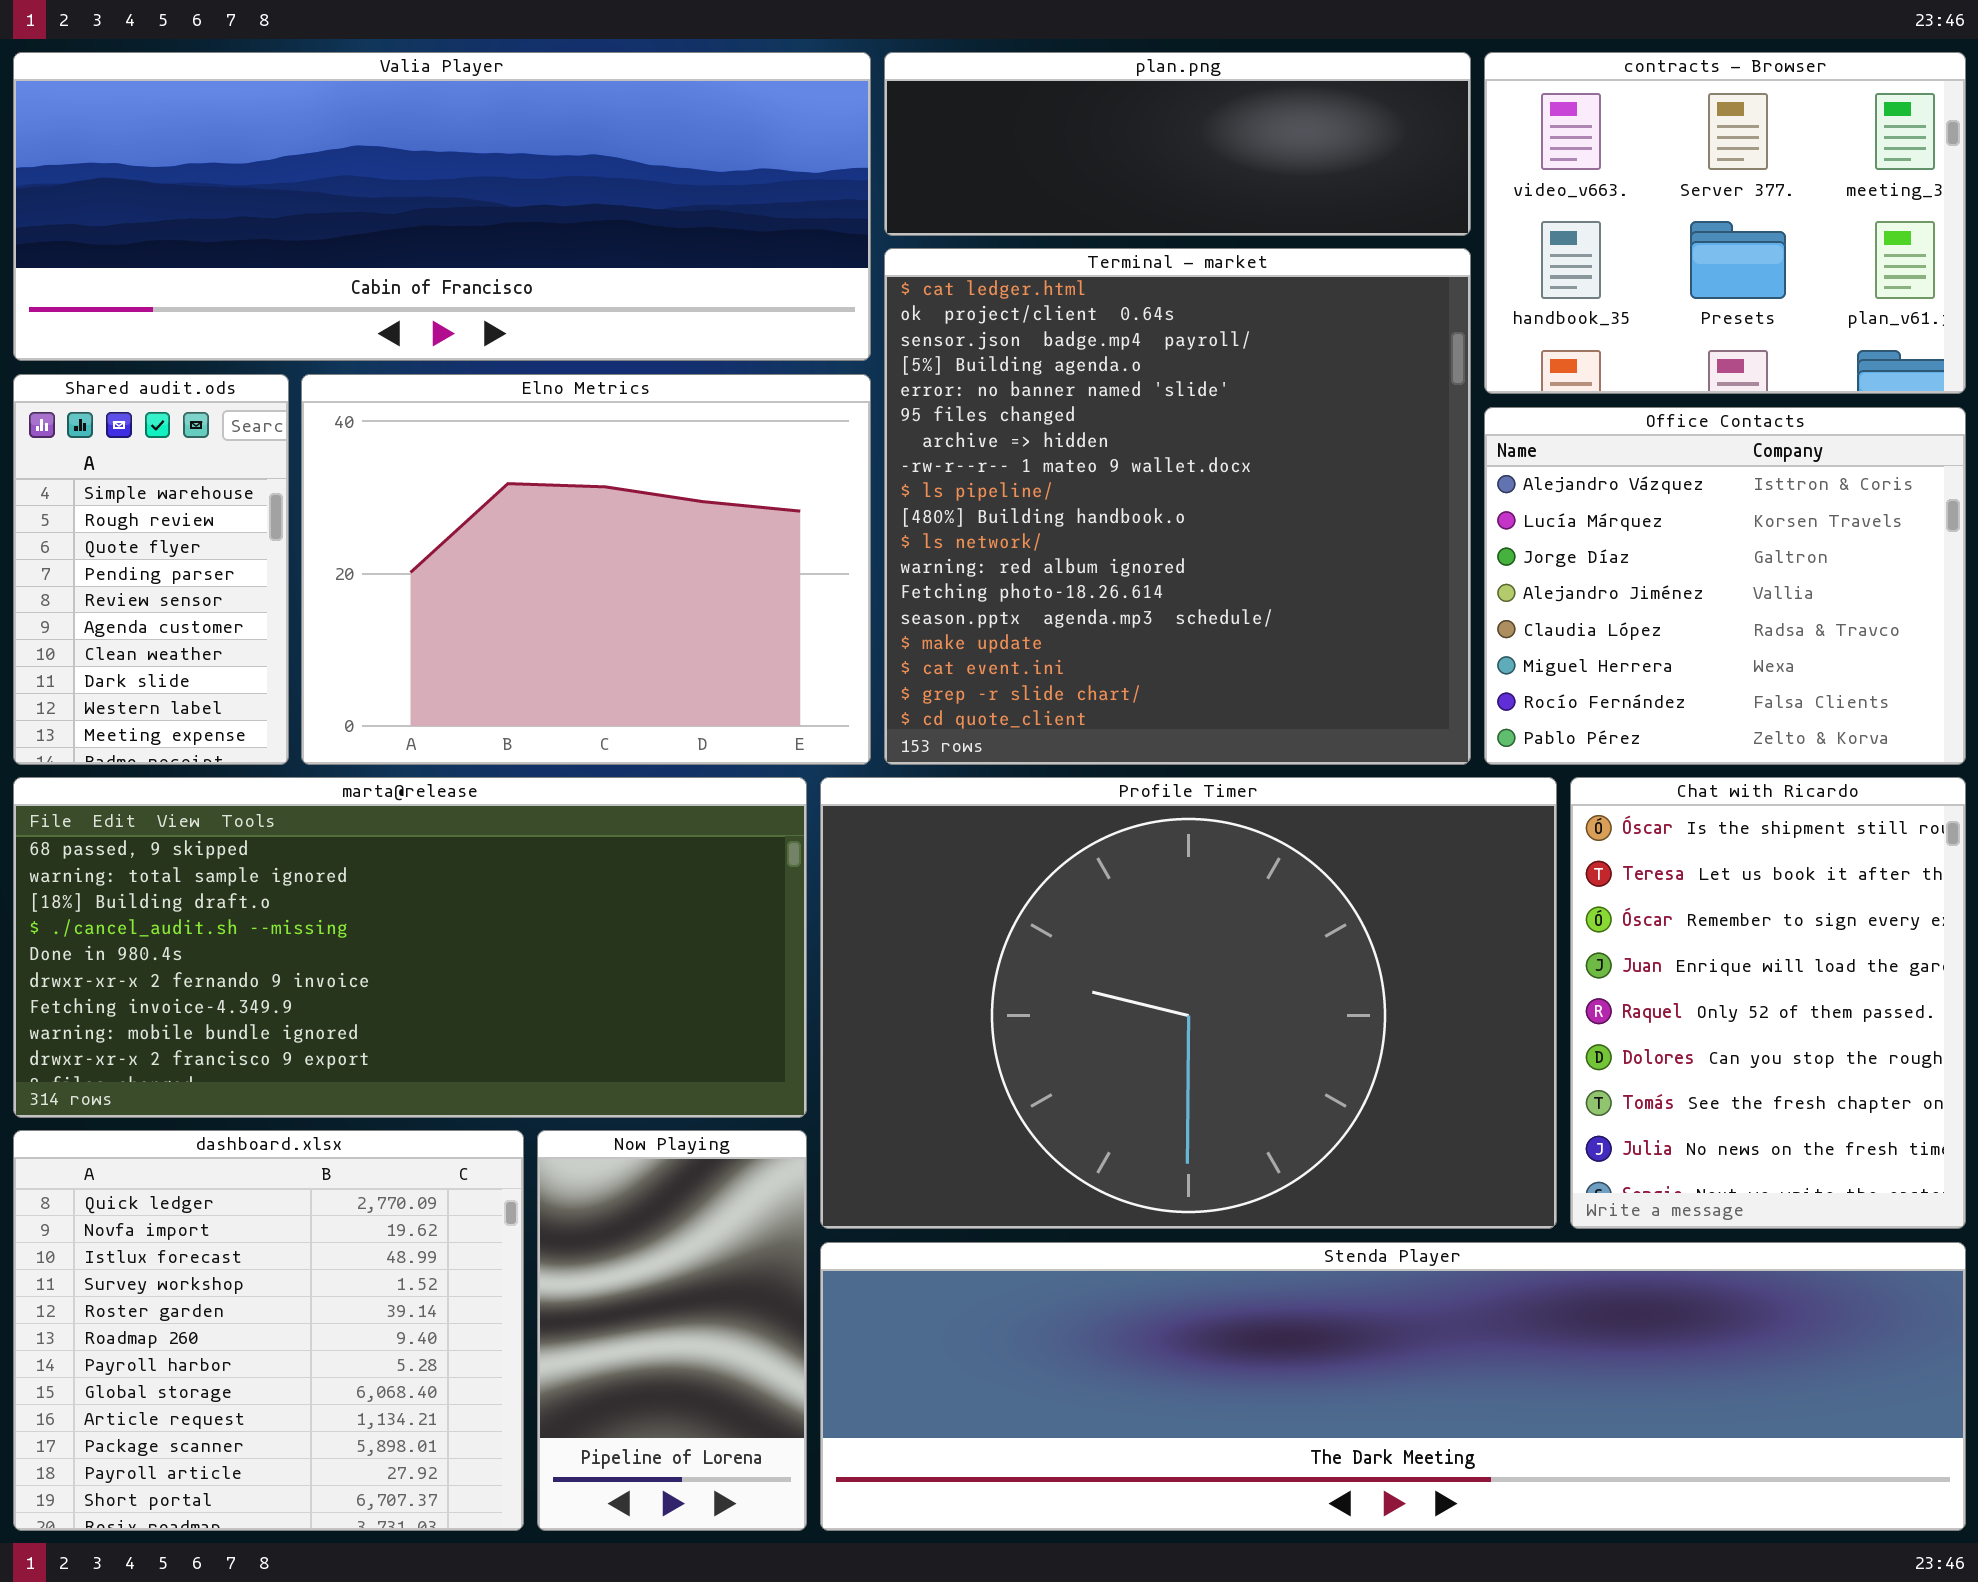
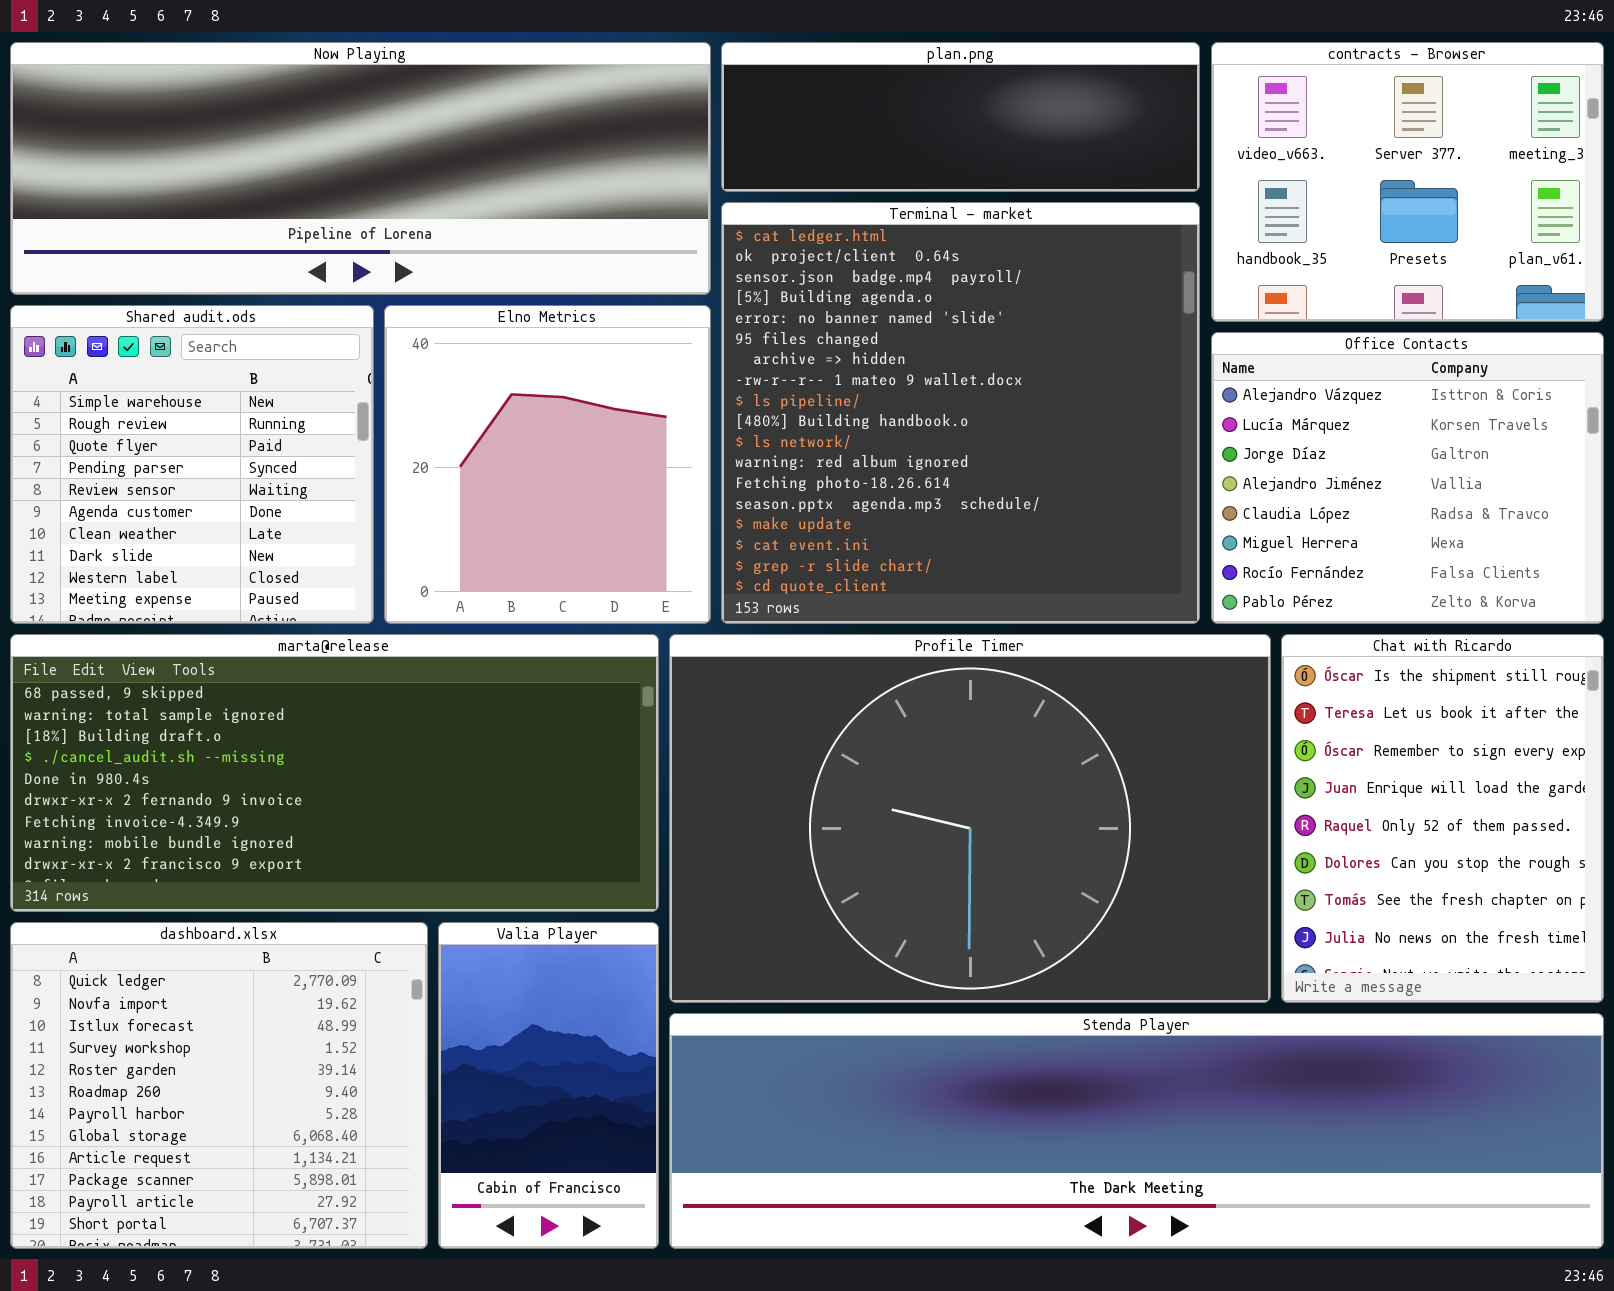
Valia Player: [13,52,871,361] -> [438,922,659,1249], moved, resized
Shared audit.ods: [13,374,289,765] -> [10,305,374,624], resized
Elno Metrics: [301,374,871,765] -> [384,305,711,624], resized
Now Playing: [537,1130,807,1531] -> [10,42,711,295], moved, resized

